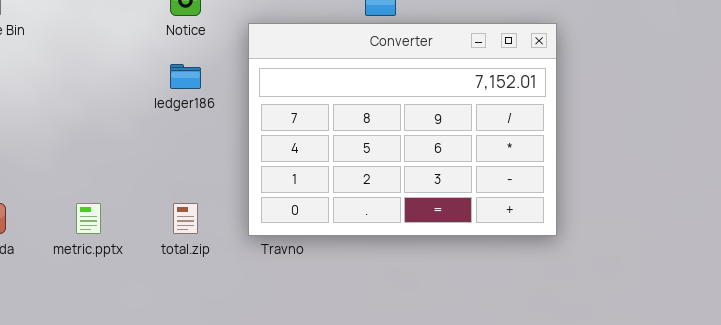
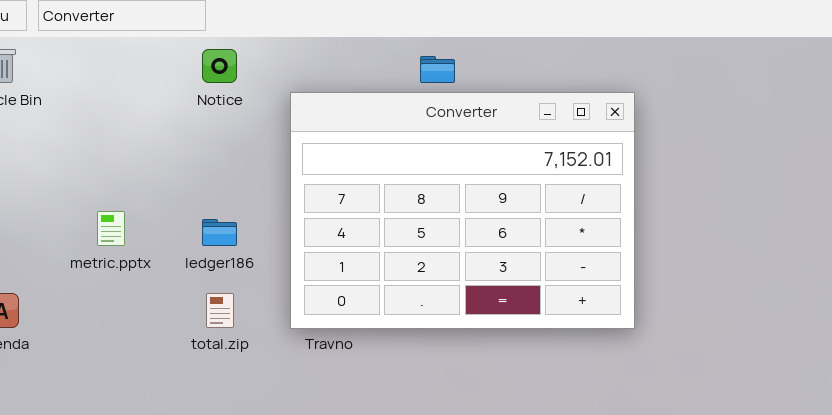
ledger186: [170,64,201,89] -> [202,219,237,246], moved
metric.pptx: [76,203,101,234] -> [97,211,125,246], moved

